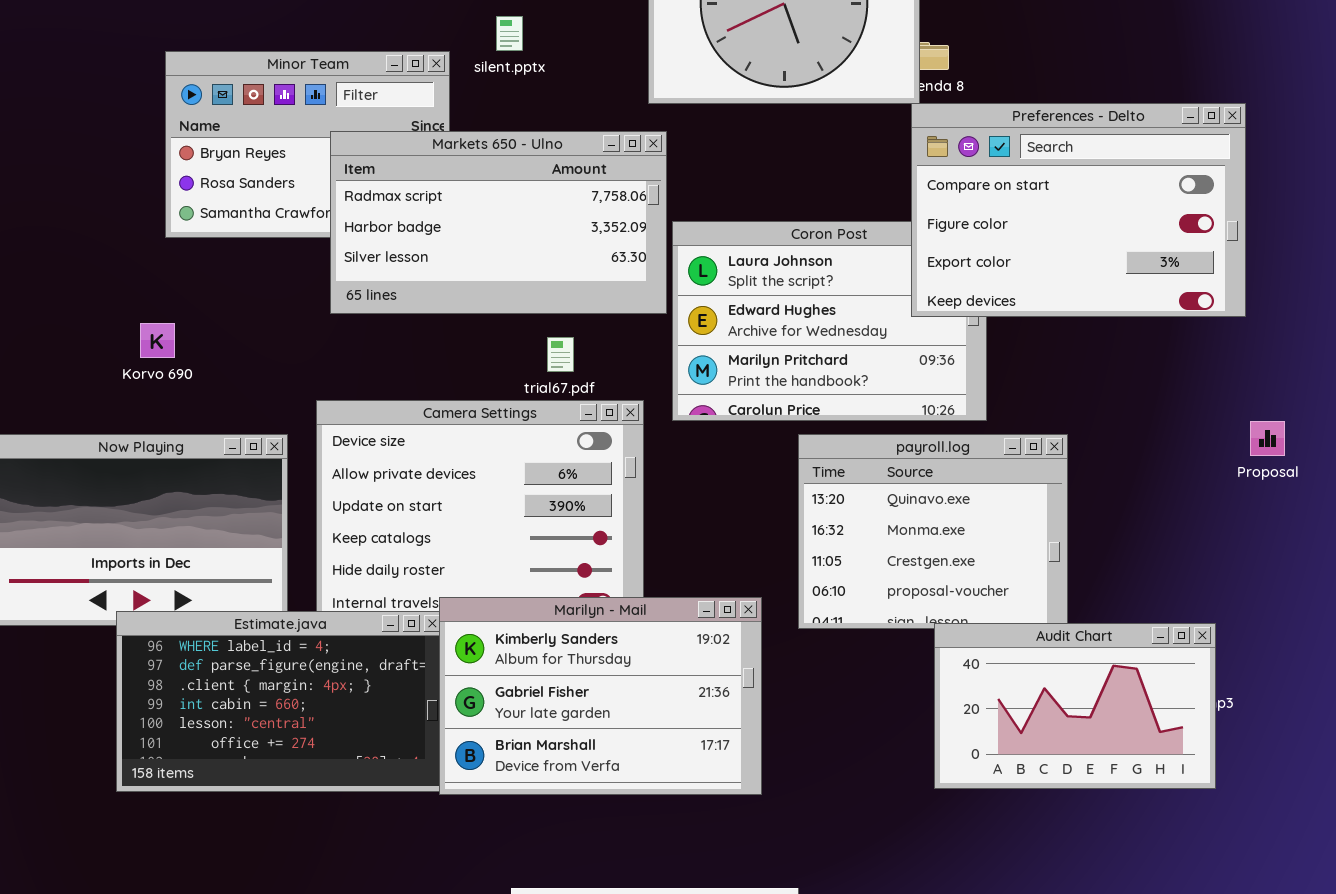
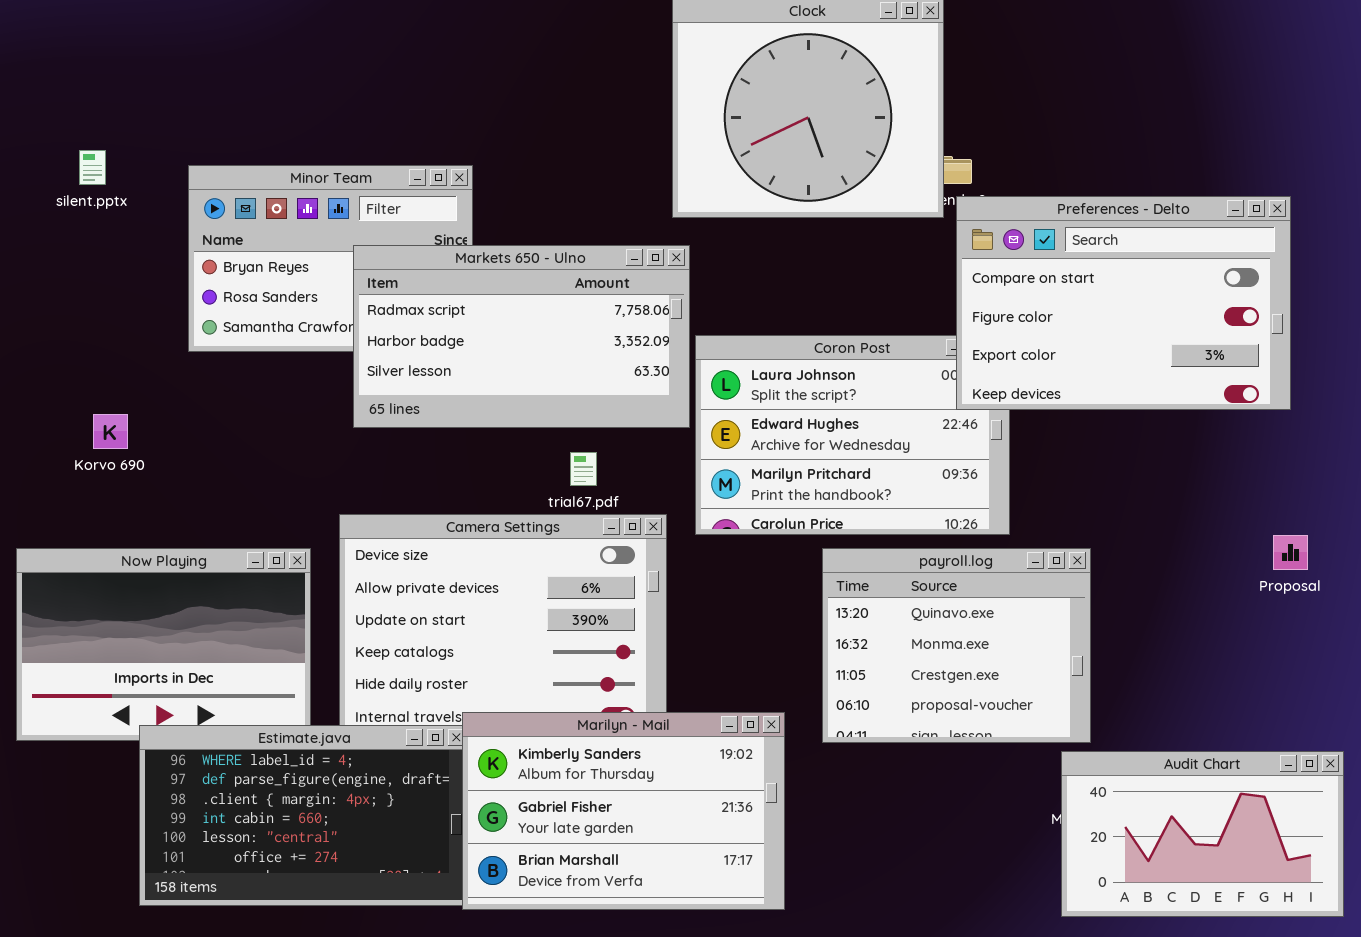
silent.pptx: [496,16,523,51] -> [79,150,106,185], moved
Preferences - Delto: [911,103,1246,317] -> [956,196,1291,410], moved
Korvo 690: [140,323,175,358] -> [93,414,128,449], moved
Audit Chart: [934,623,1216,789] -> [1061,751,1344,917], moved

